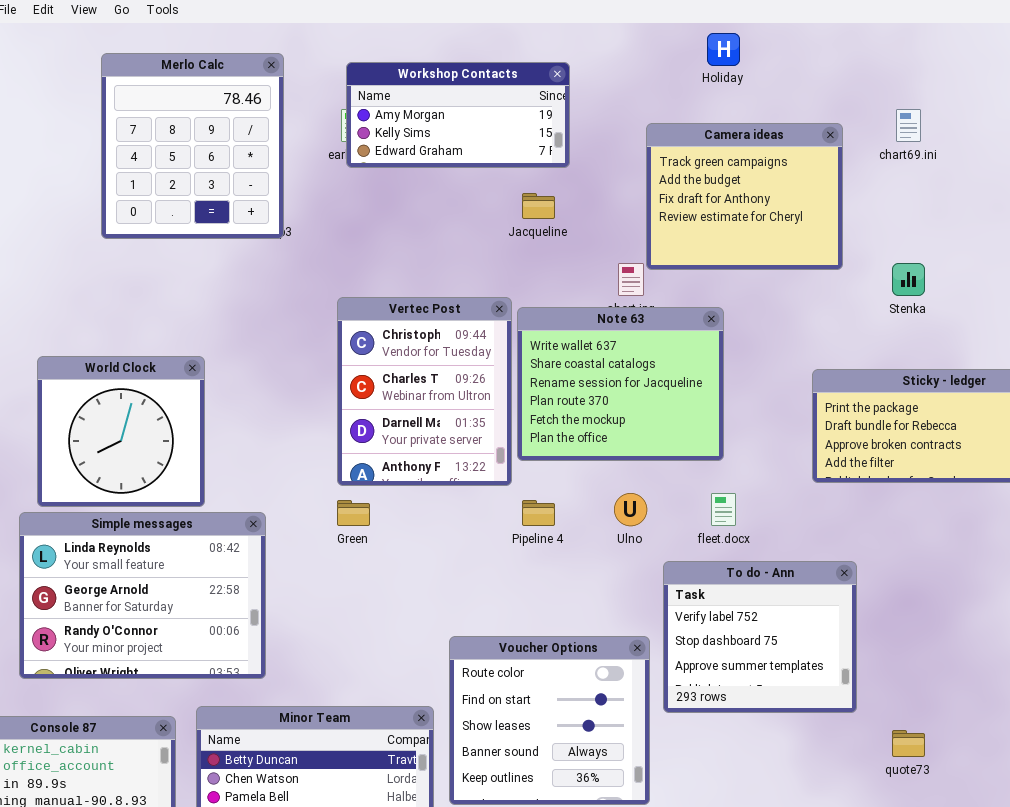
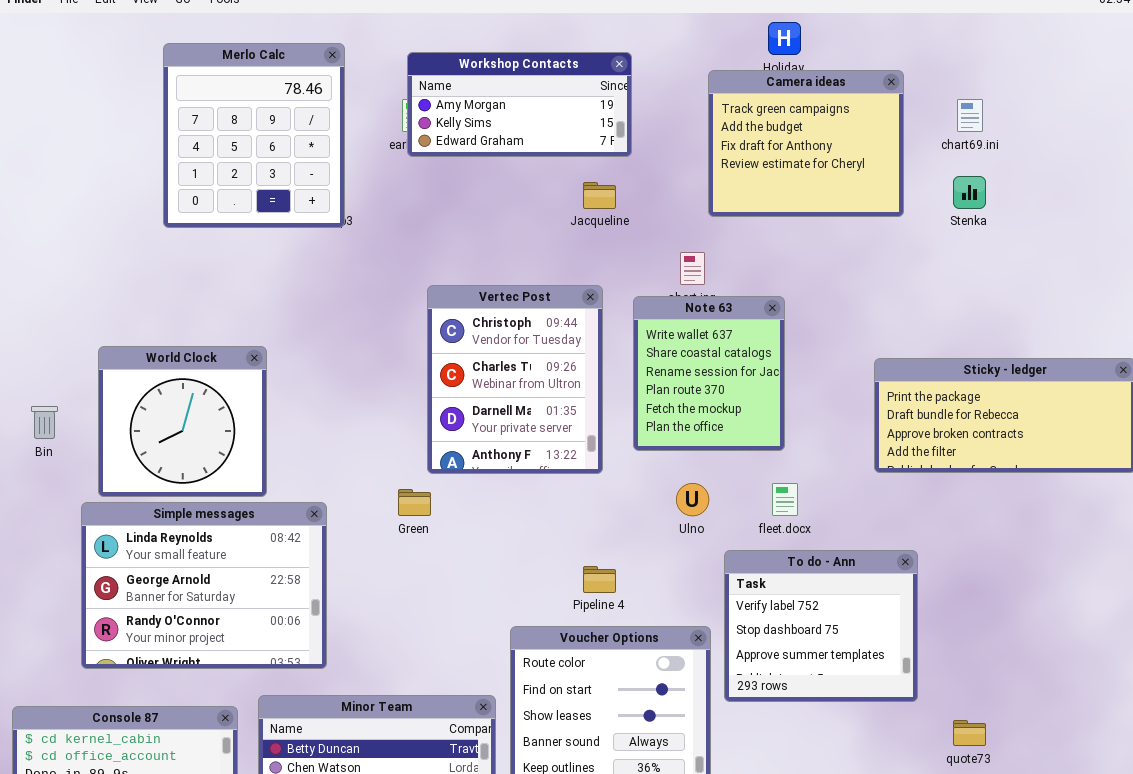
Camera ideas: [646,123,843,270] -> [708,70,904,217], moved
Stenka: [892,263,925,296] -> [953,176,986,209], moved
Vertec Post: [337,297,512,486] -> [427,285,603,474], moved
Note 63: [517,307,724,461] -> [633,296,785,451], resized
Pipeline 4: [522,500,555,526] -> [583,566,616,593], moved

